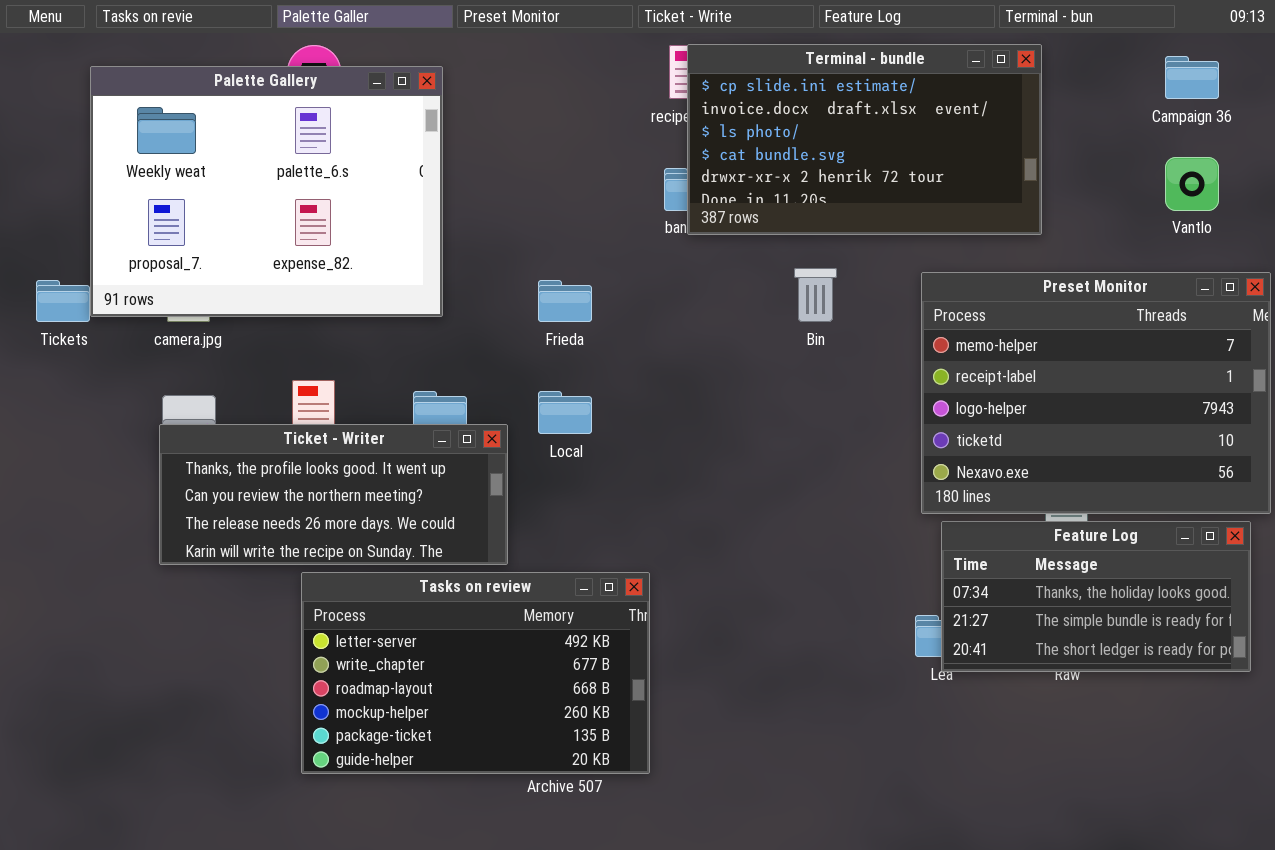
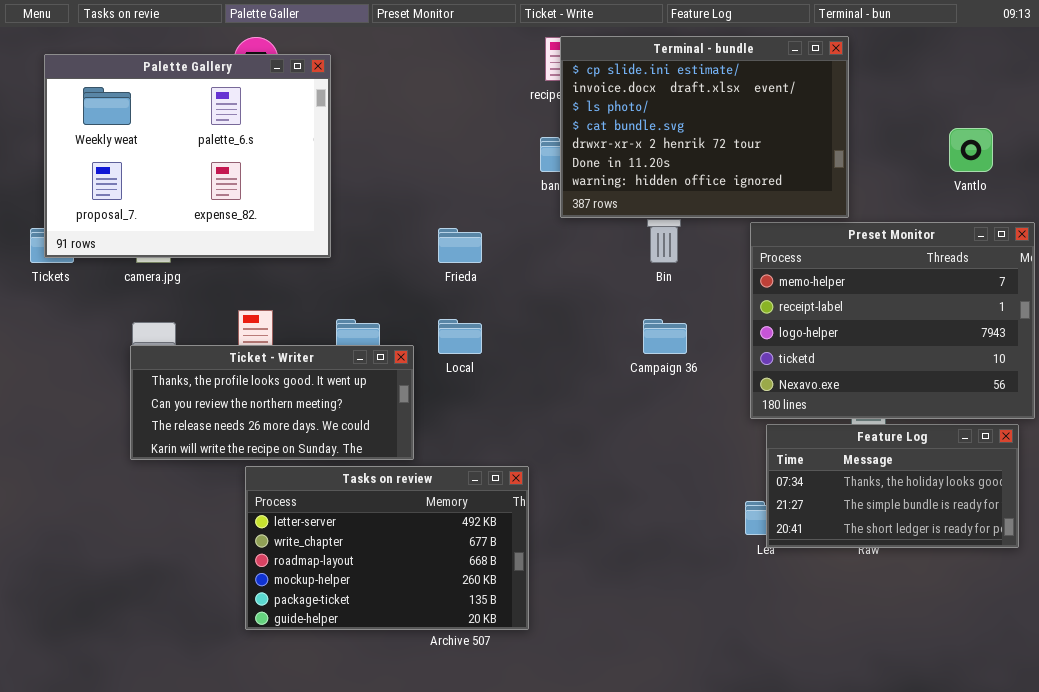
Terminal - bundle: [687,44,1042,235] -> [560,36,849,218], resized
Campaign 36: [1165,56,1219,99] -> [643,319,687,354], moved
Palette Gallery: [90,66,443,317] -> [44,54,331,258], moved

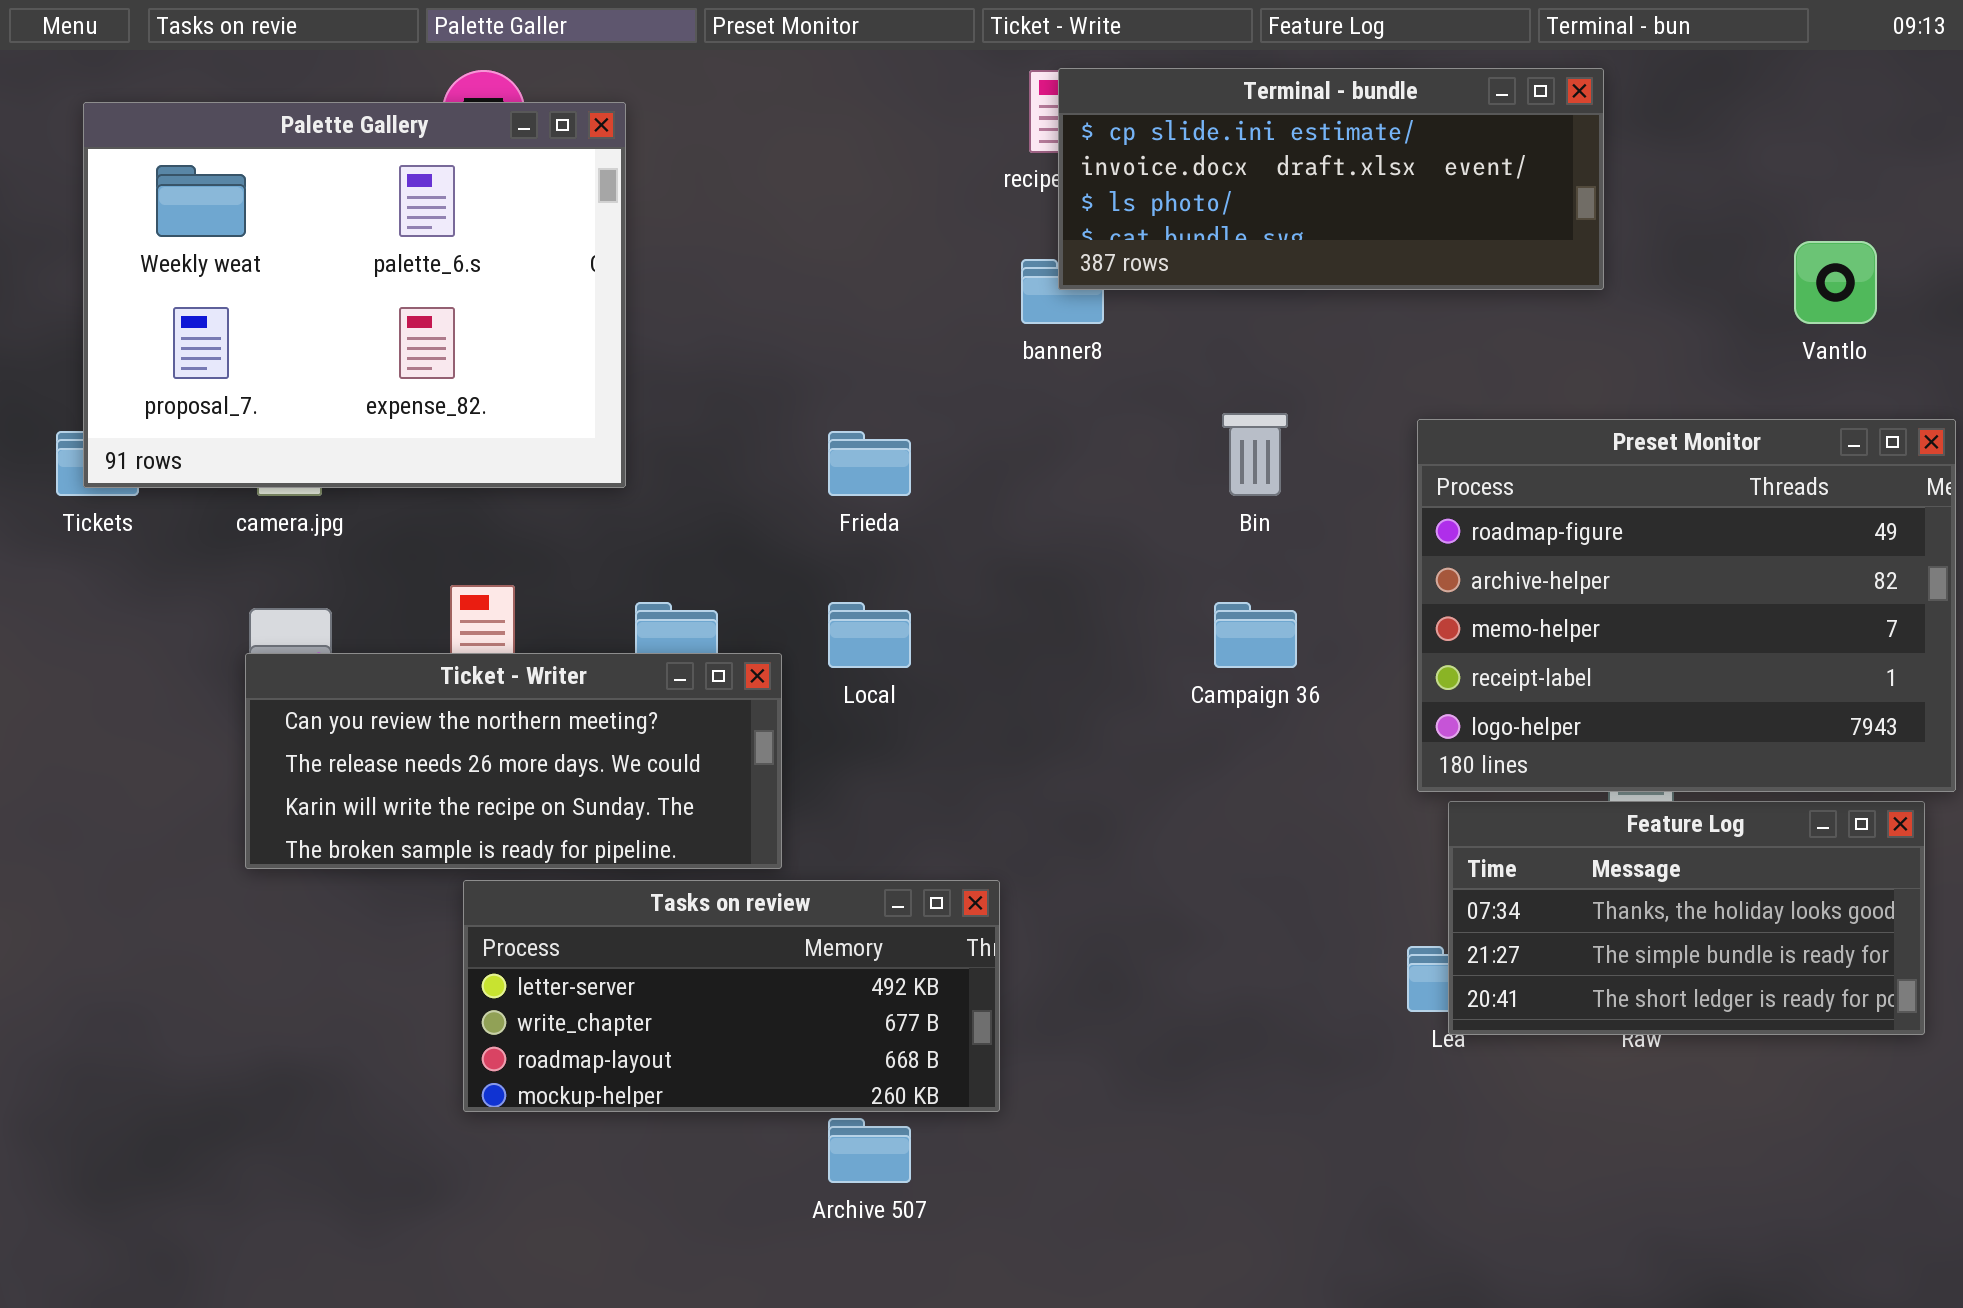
Terminal - bundle: [560,36,849,218] -> [1058,68,1604,290], resized
Preset Monitor: [750,222,1035,419] -> [1417,419,1956,792], scrolled up 2 rows
Ticket - Writer: [130,345,414,460] -> [245,653,782,869], scrolled down 1 row
Tasks on review: [245,466,529,630] -> [463,880,1000,1112], resized

